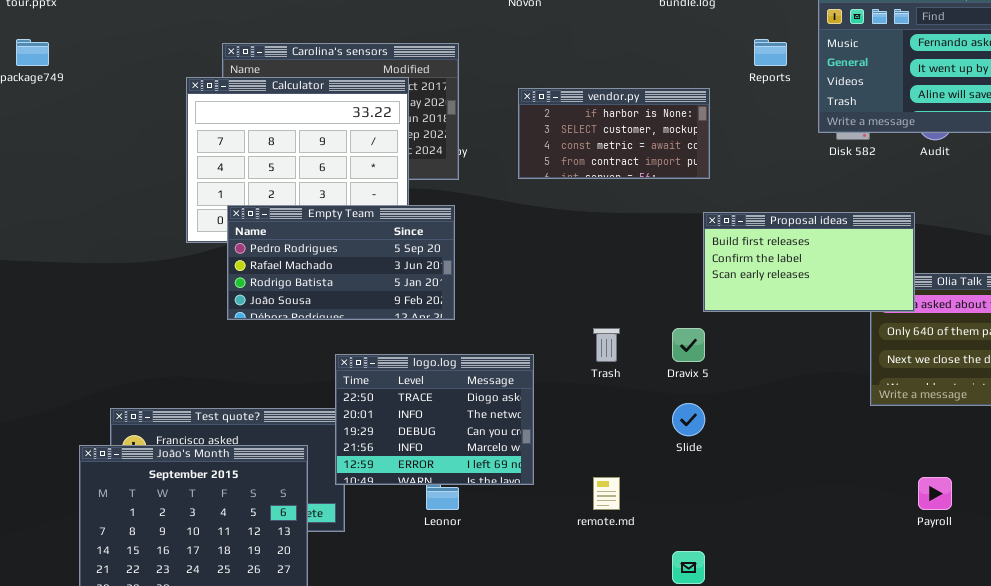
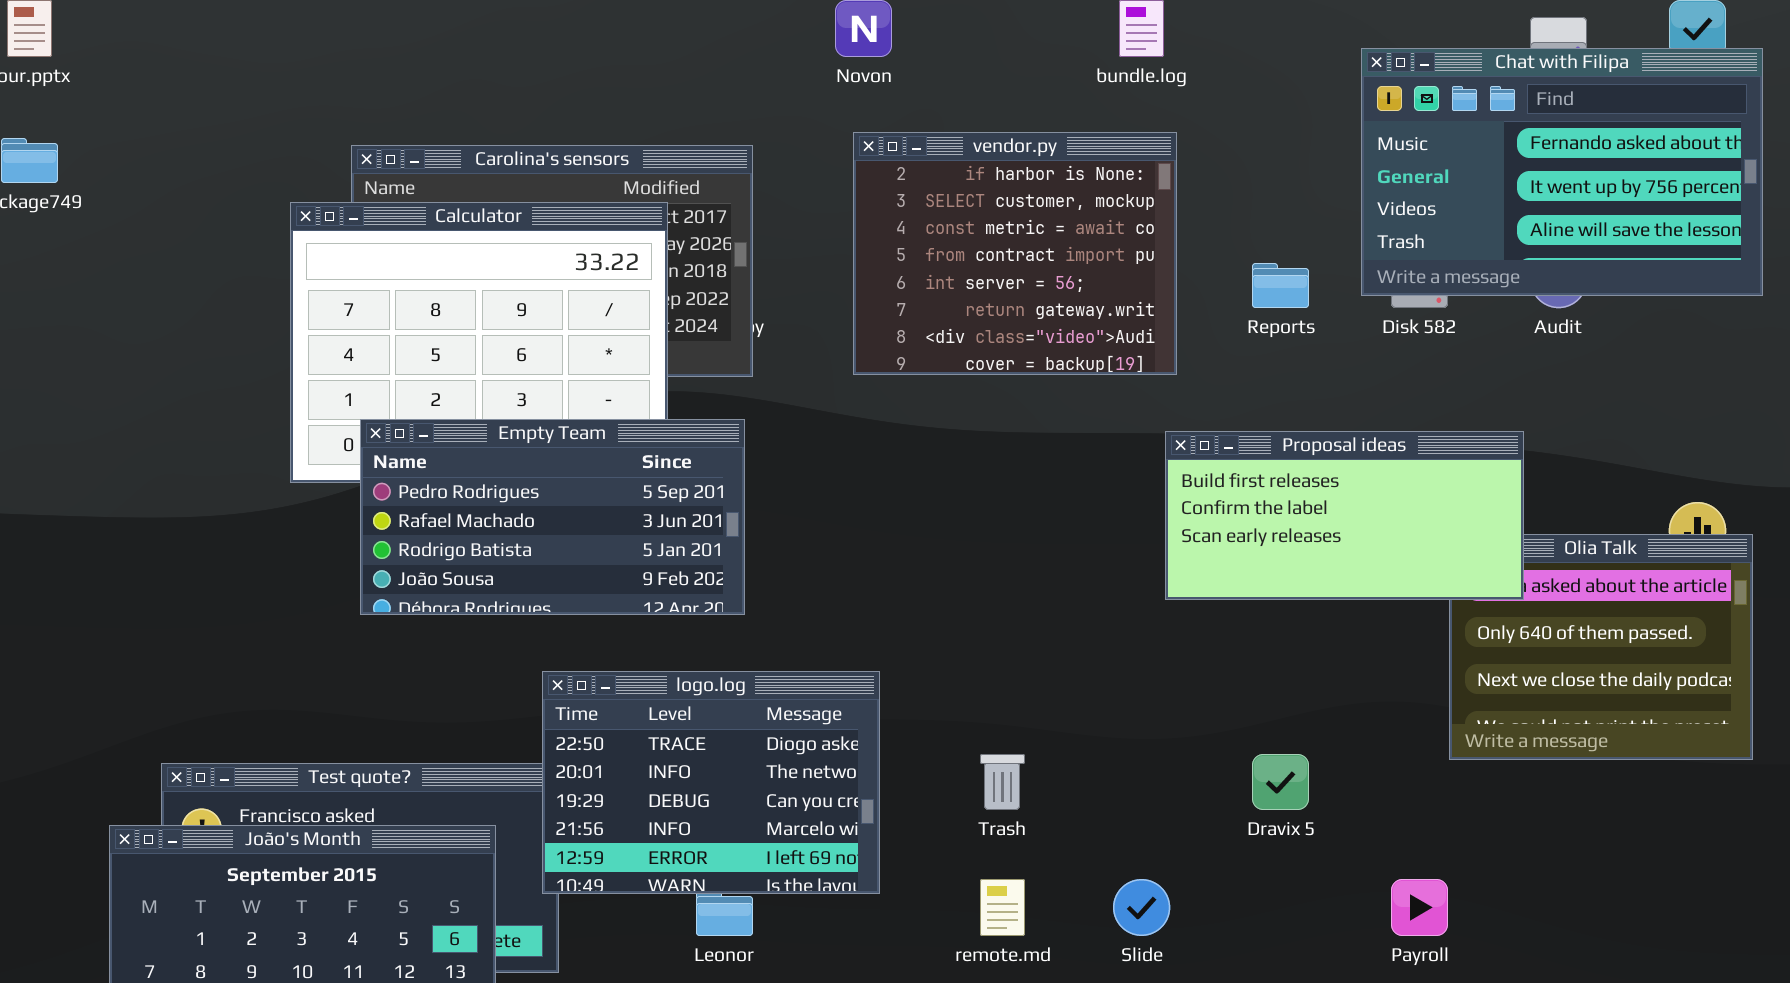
Reports: [754,39,787,66] -> [1252,263,1309,308], moved
vendor.py: [518,88,710,179] -> [853,132,1177,375], resized
Trash: [593,328,620,362] -> [980,754,1025,810], moved
Dravix 5: [672,328,705,362] -> [1252,754,1309,810], moved
Slide: [672,403,705,436] -> [1113,879,1170,936], moved
Payroll: [918,477,952,510] -> [1391,879,1448,936], moved

